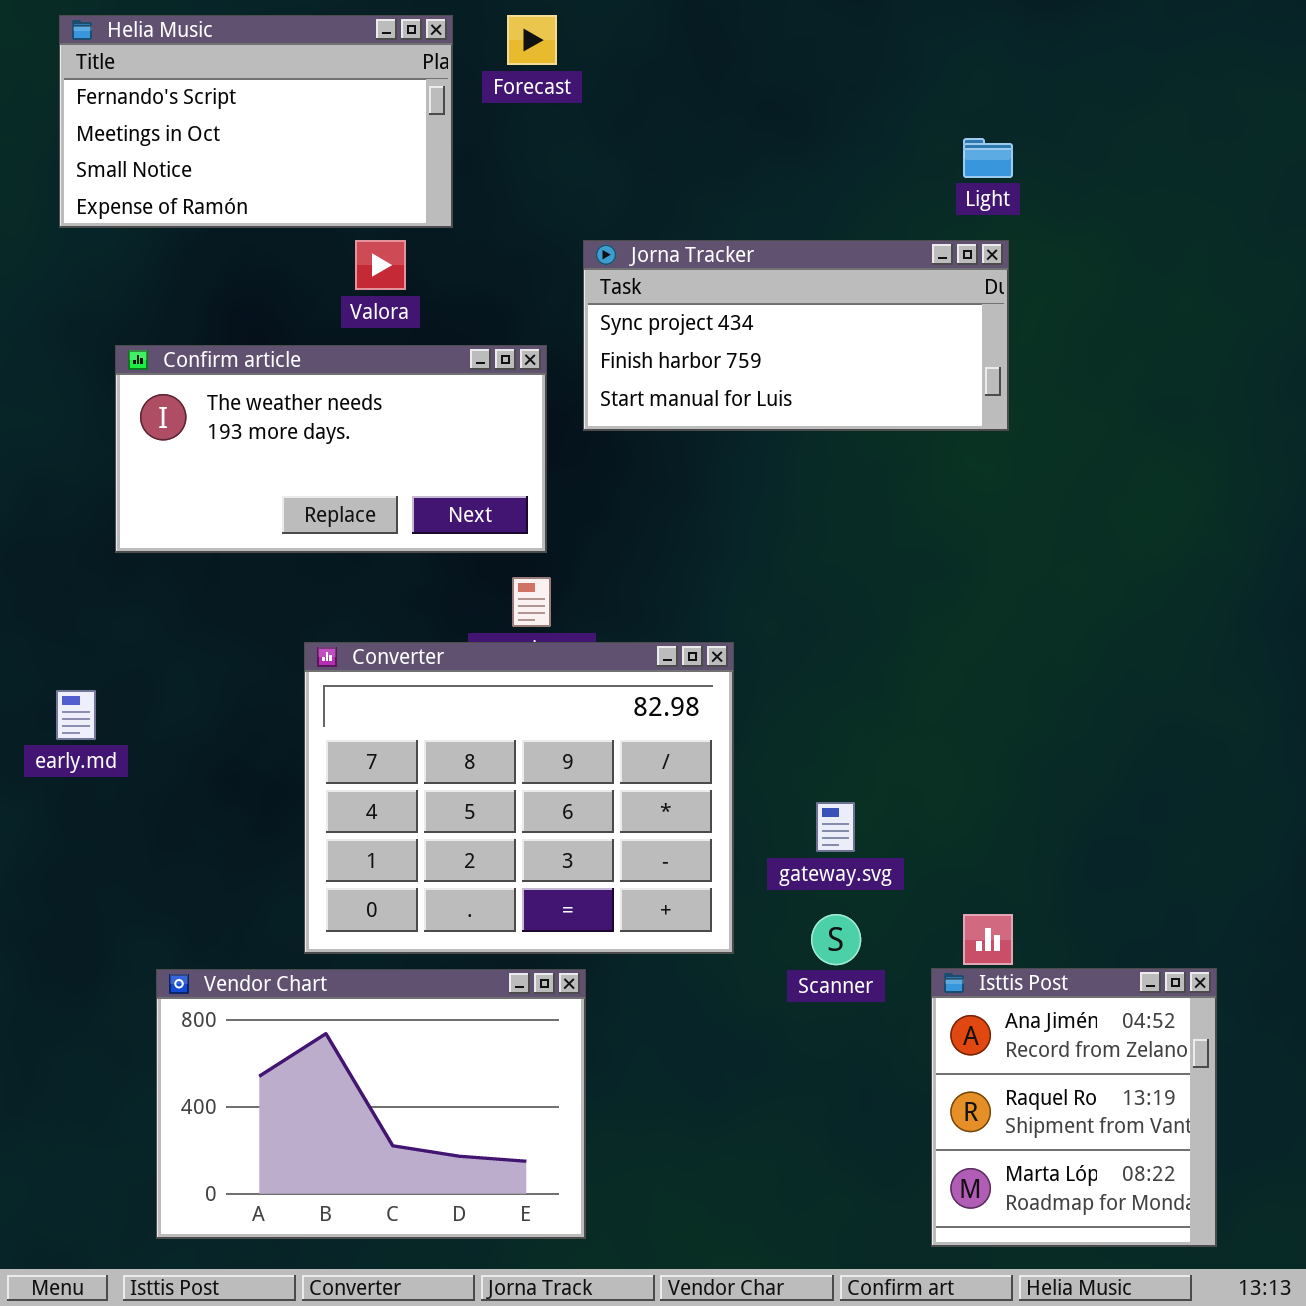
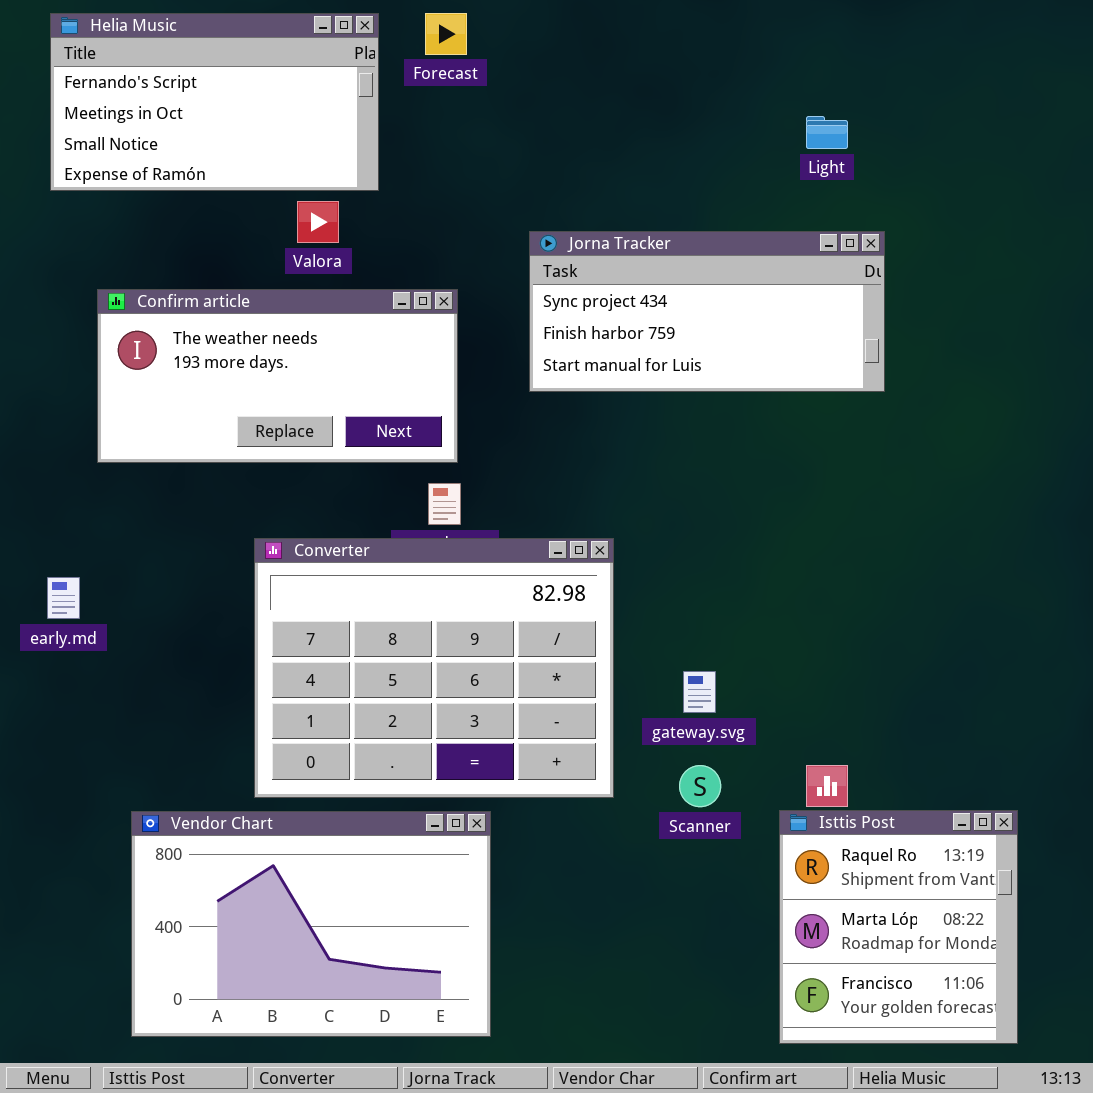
Jorna Tracker: [583,240,1009,431] -> [529,231,885,392], moved
Isttis Post: [931,968,1217,1247] -> [779,810,1018,1044], scrolled down 1 row

